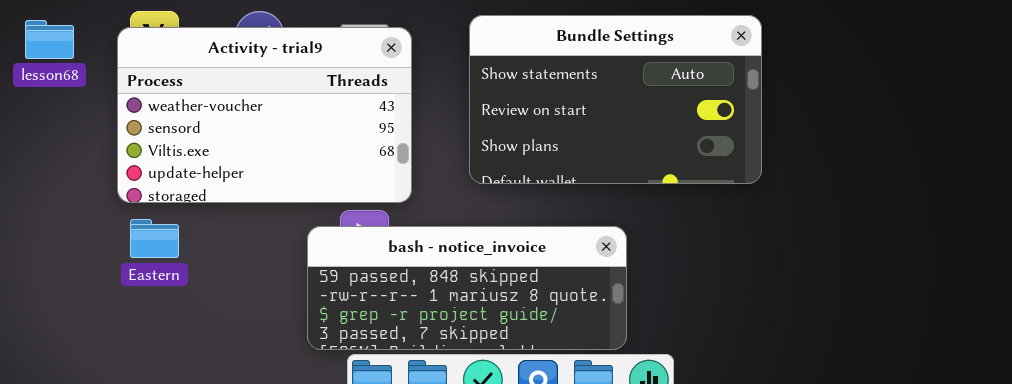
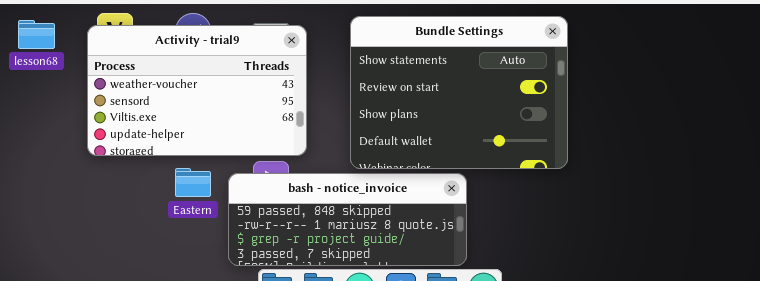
Bundle Settings: [469,15,762,184] -> [350,16,568,169], resized
Eastern: [130,219,179,258] -> [175,168,211,197], moved

